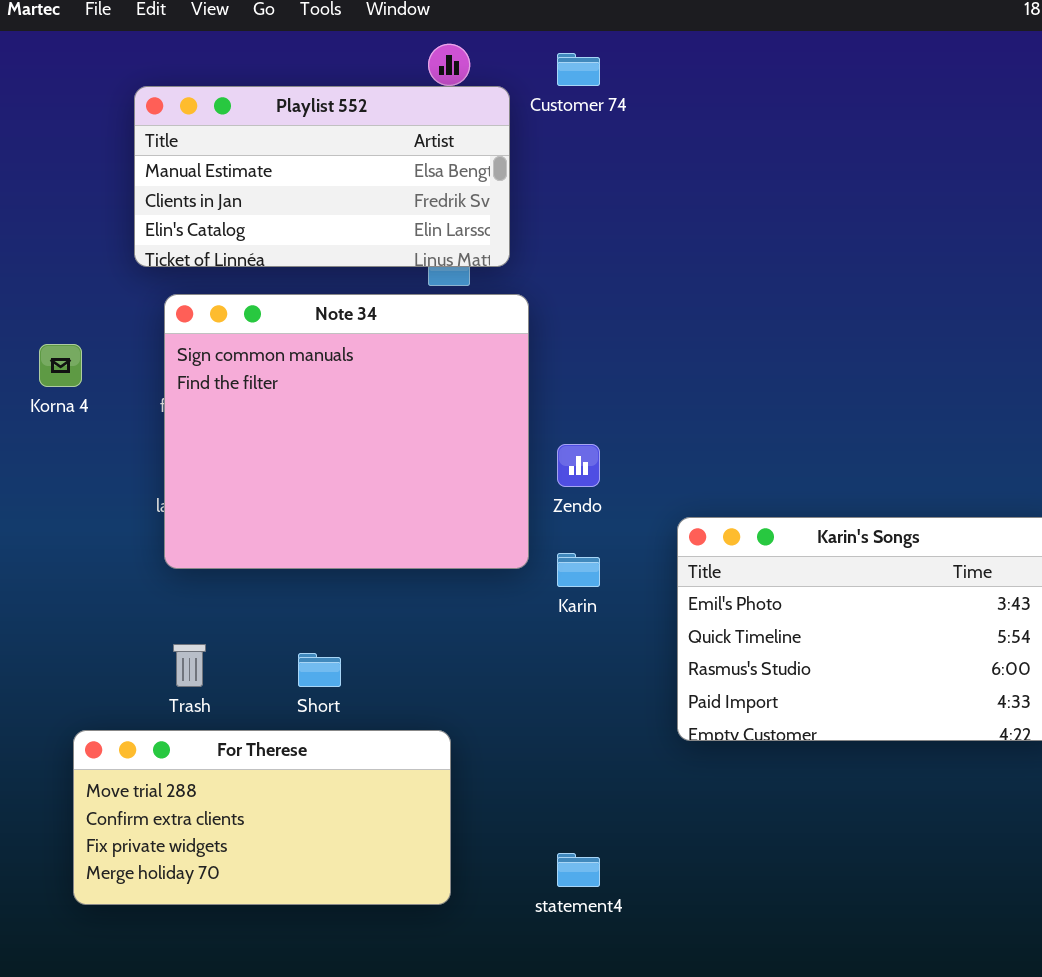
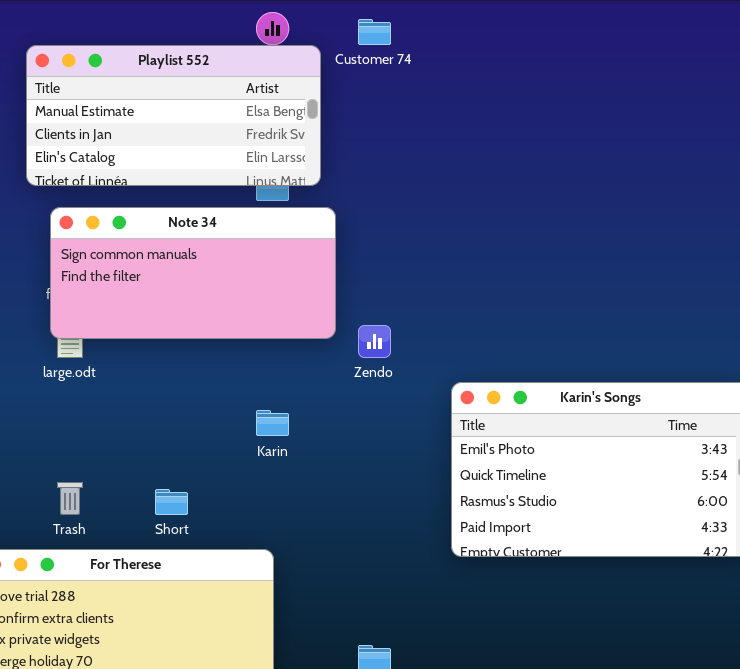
Note 34: [164,294,529,569] -> [50,207,336,339], resized
Karin: [557,553,600,587] -> [256,410,289,436], moved

